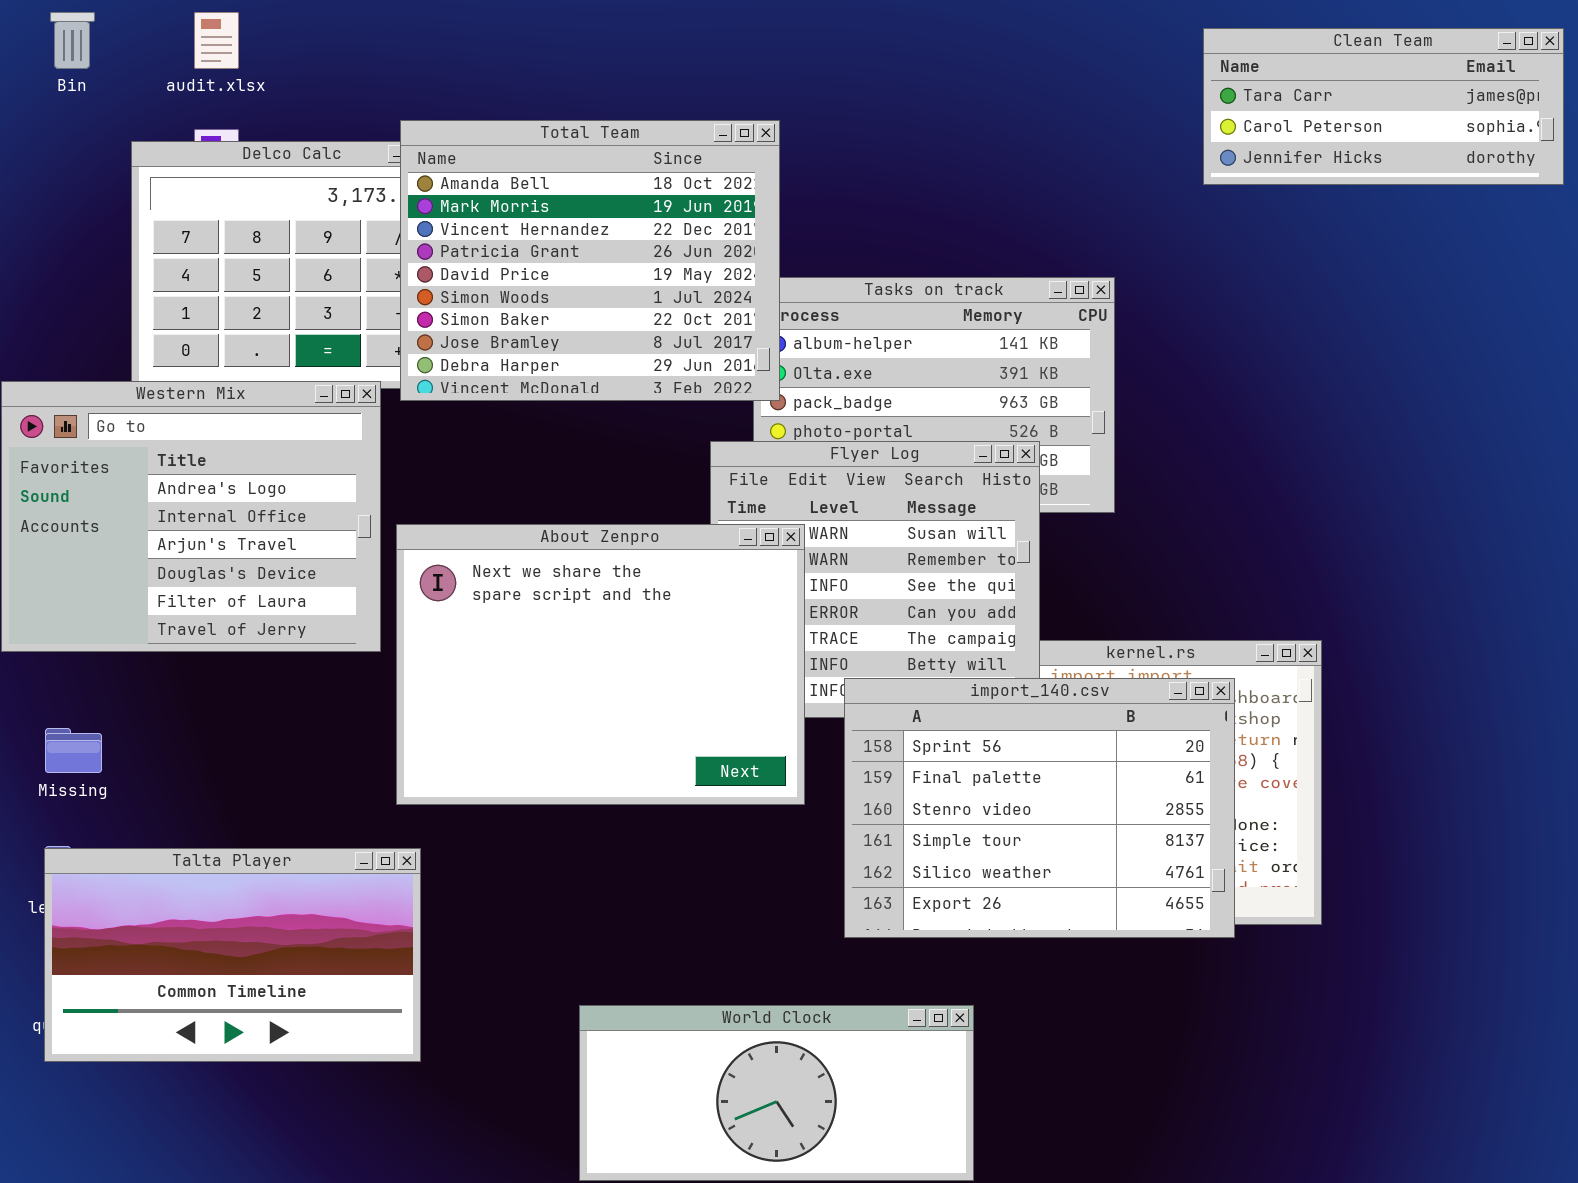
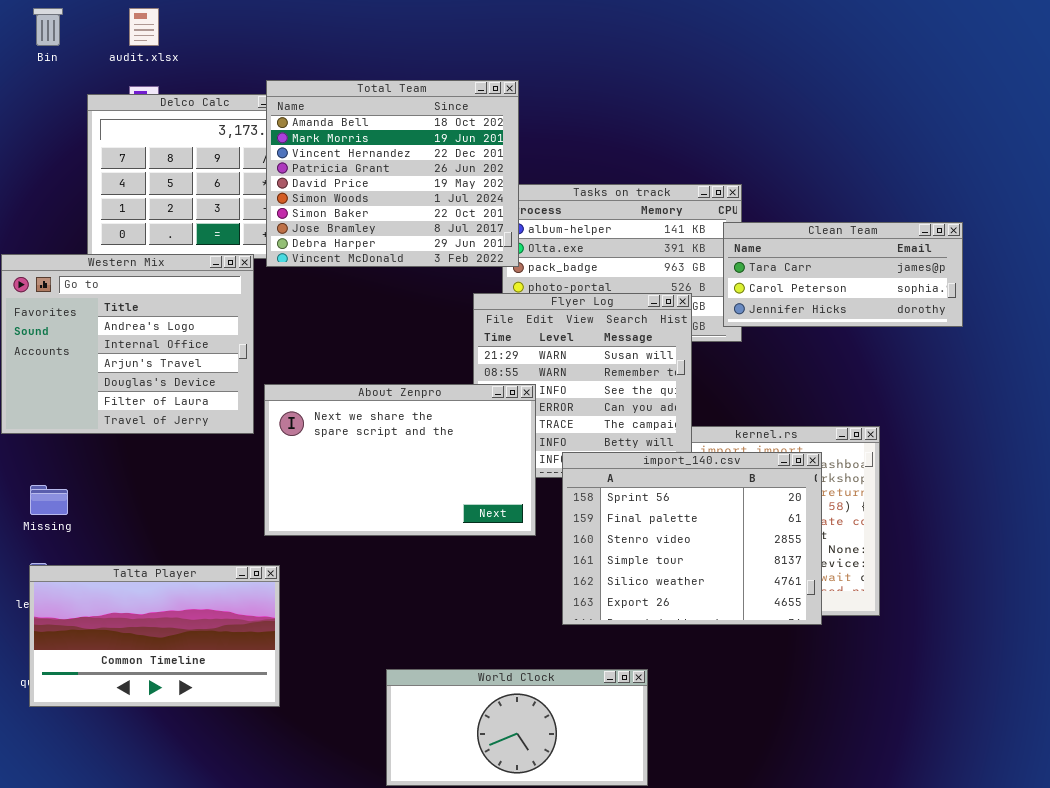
Clean Team: [1203,28,1564,185] -> [723,222,963,327], moved
About Zenpro: [396,524,805,805] -> [264,384,536,536], resized

